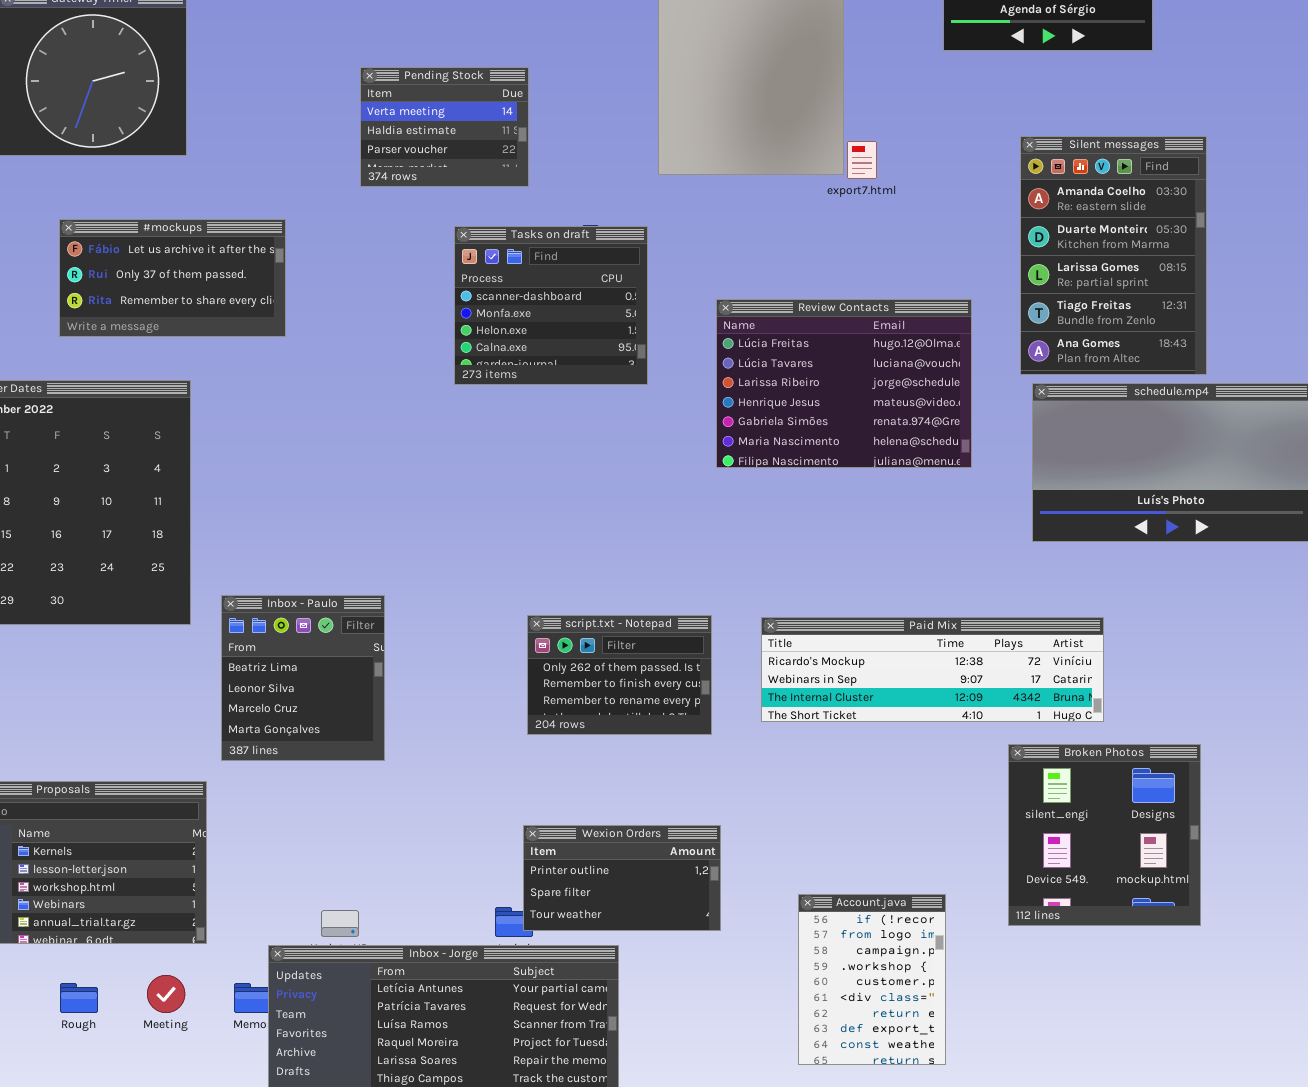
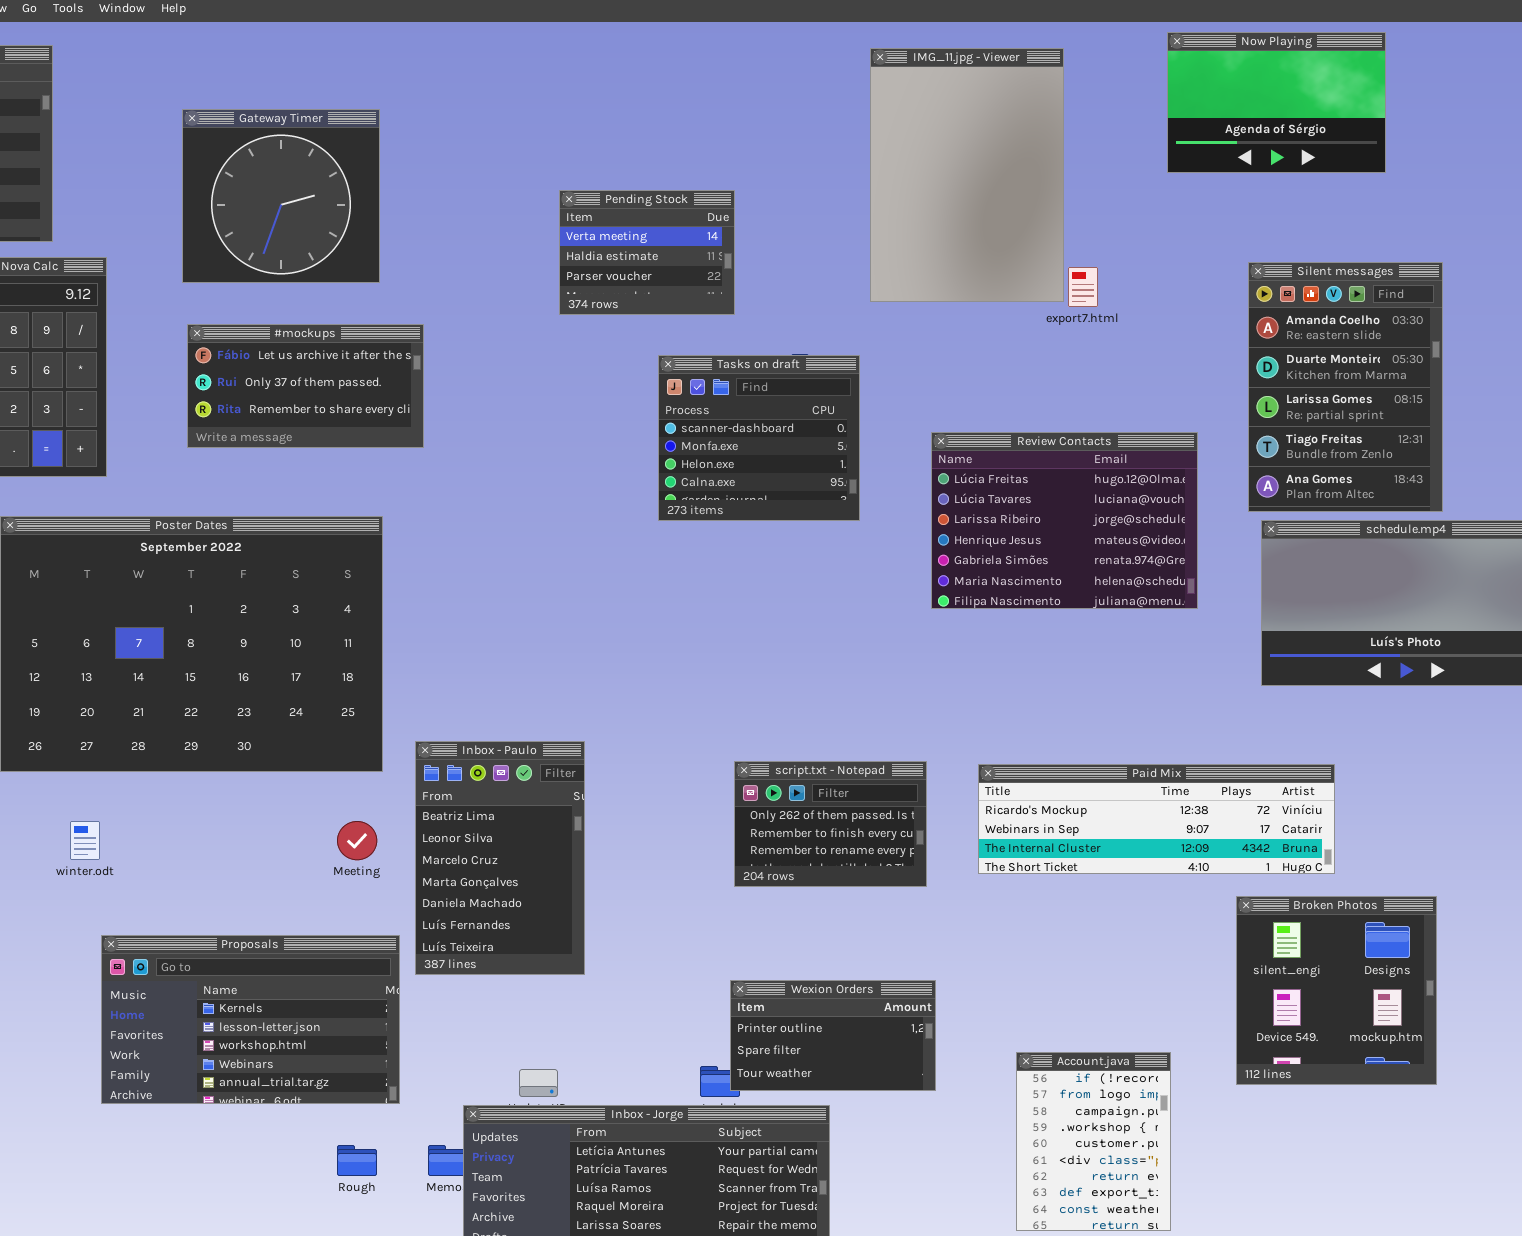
#mockups: [59,219,286,337] -> [187,324,424,448], moved
Inbox - Paulo: [221,595,385,761] -> [415,741,585,975], resized
Meeting: [147,975,185,1013] -> [337,821,377,860], moved
Rough: [60,983,98,1013] -> [337,1145,377,1176], moved

